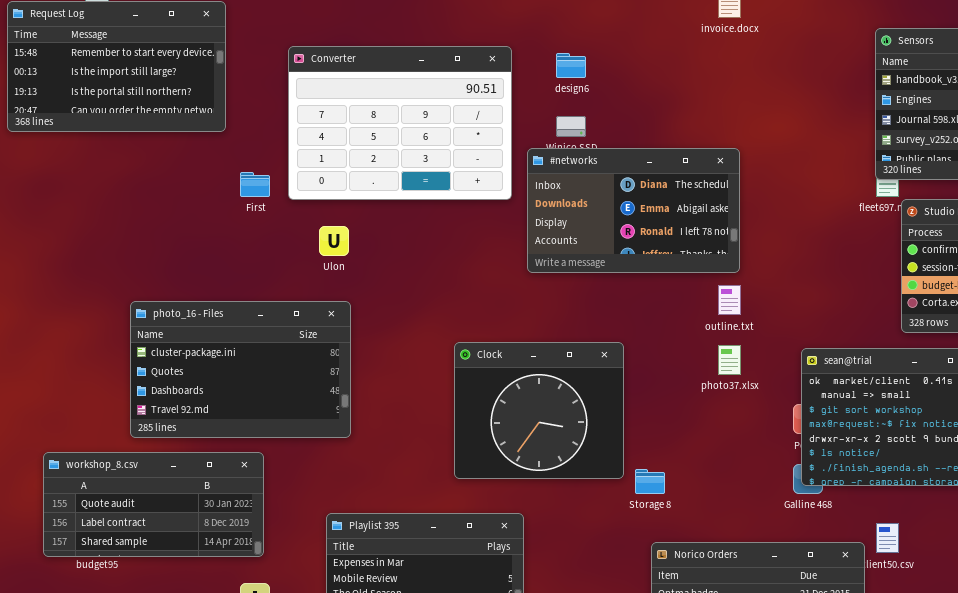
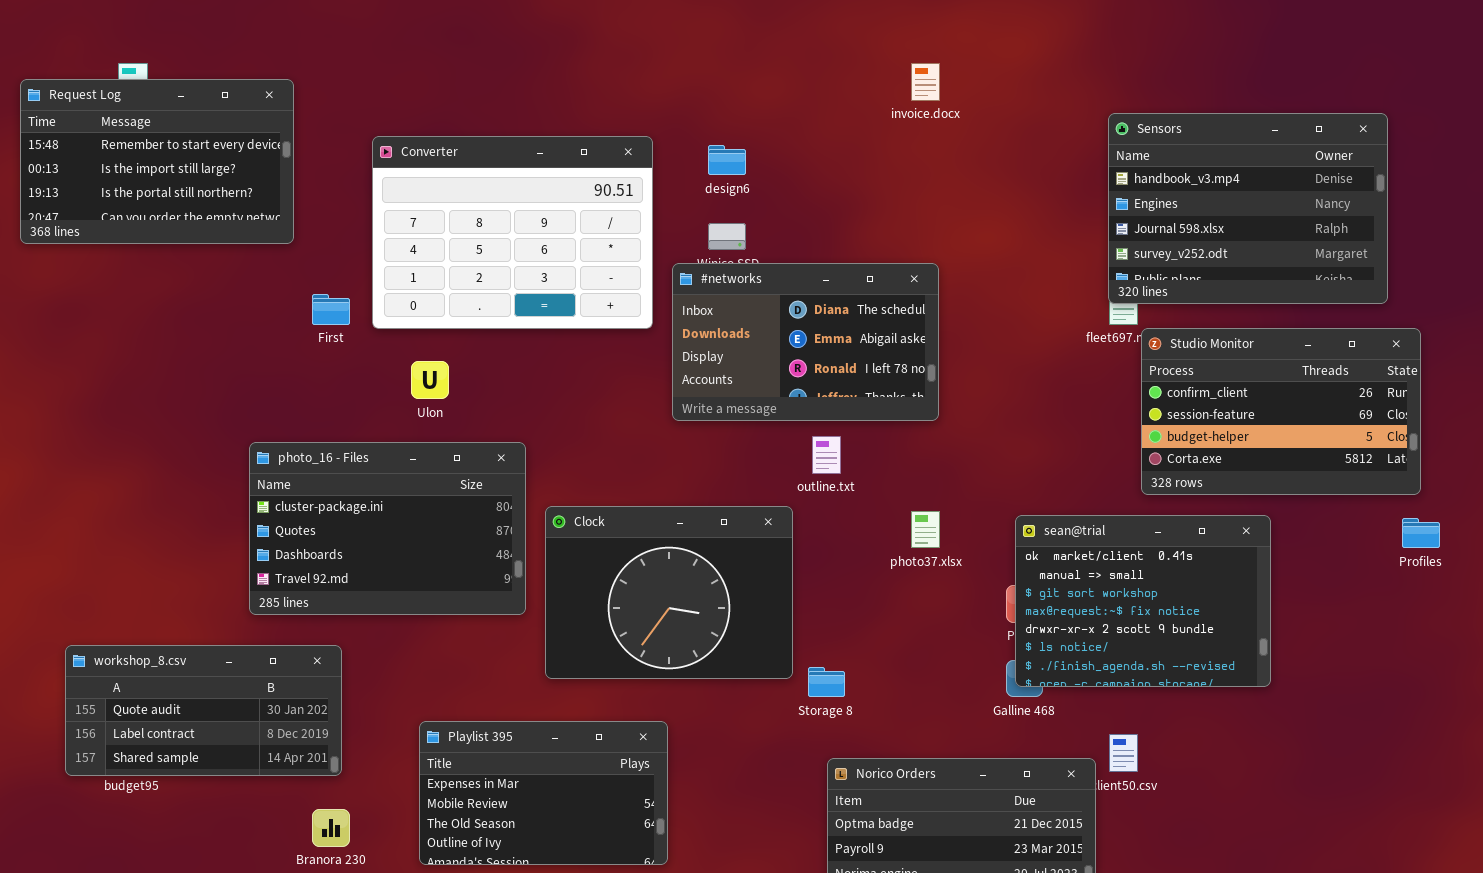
outline.txt: [718,285,741,315] -> [812,436,841,474], moved
photo_16 - Files: [130,301,351,438] -> [249,442,526,615], moved
Clock: [454,342,624,479] -> [545,506,793,679], resized

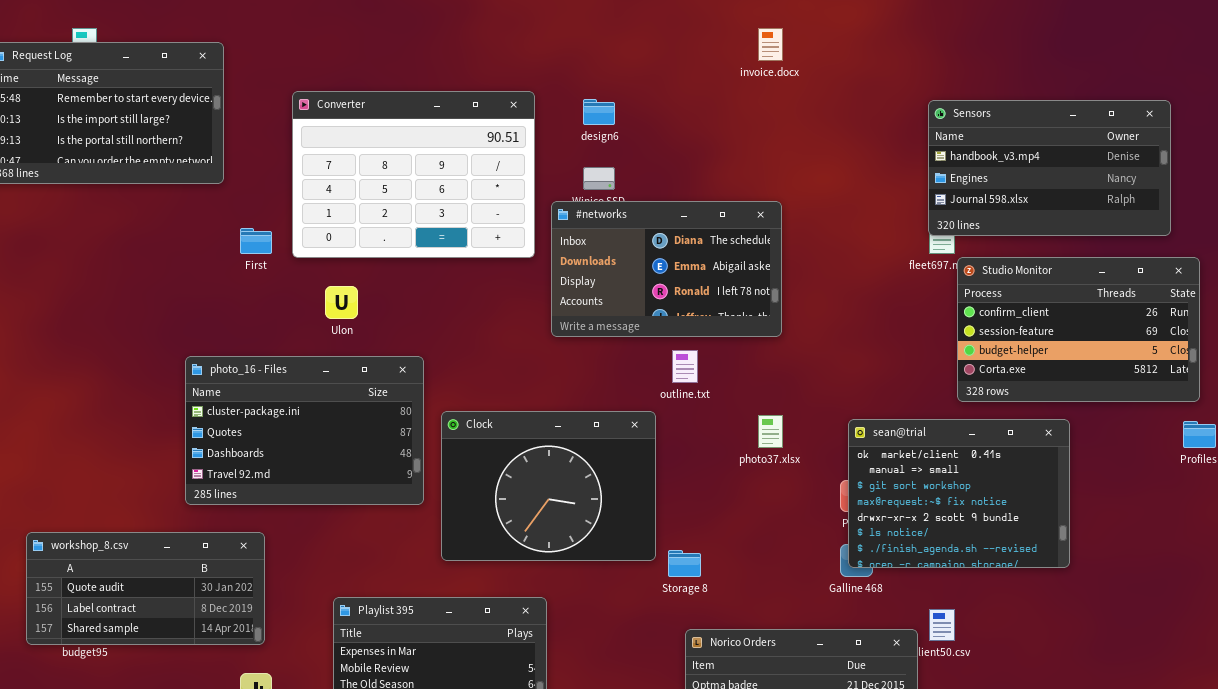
Sensors: [1108,113,1388,304] -> [928,100,1171,236], resized

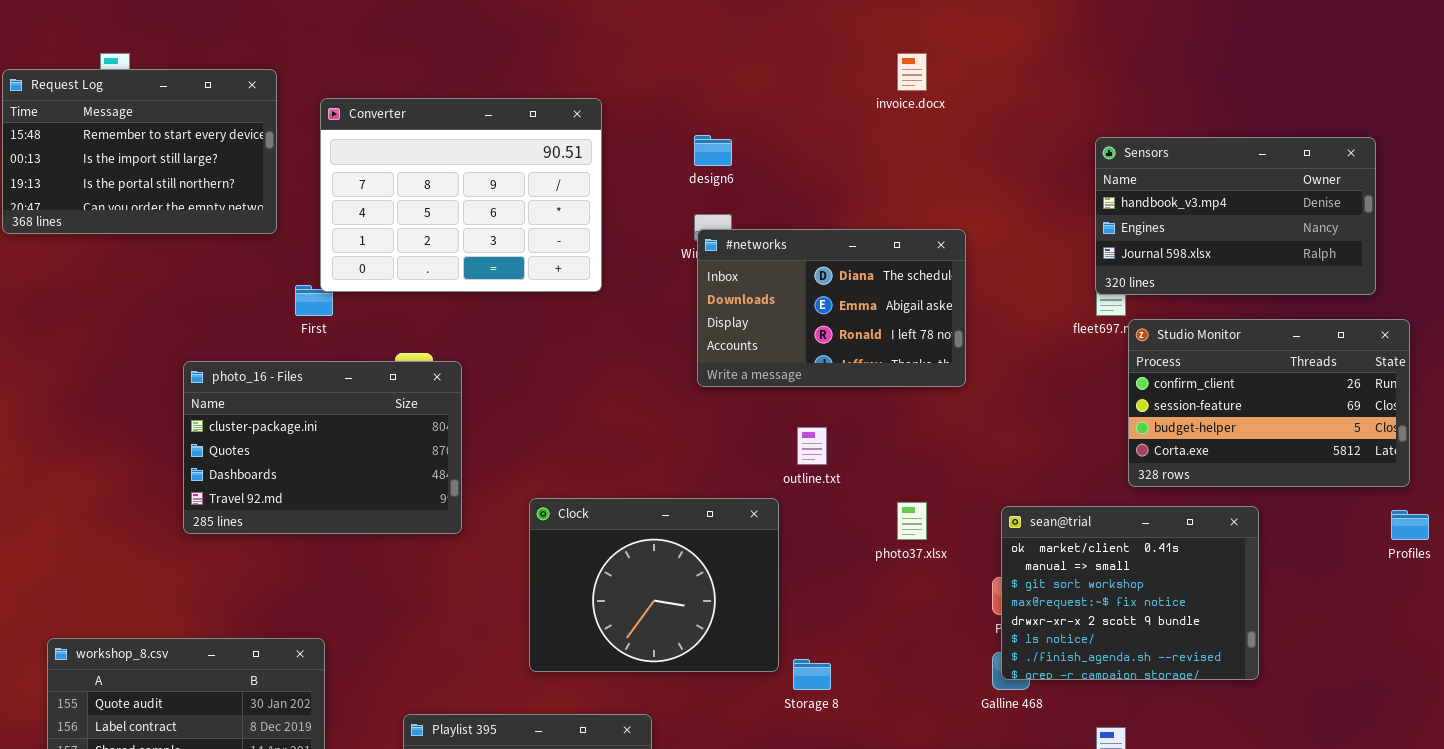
Converter: [292,91,535,258] -> [320,98,602,292], moved
#networks: [551,201,782,337] -> [697,229,966,387], moved
photo_16 - Files: [185,356,424,505] -> [183,361,462,534], moved

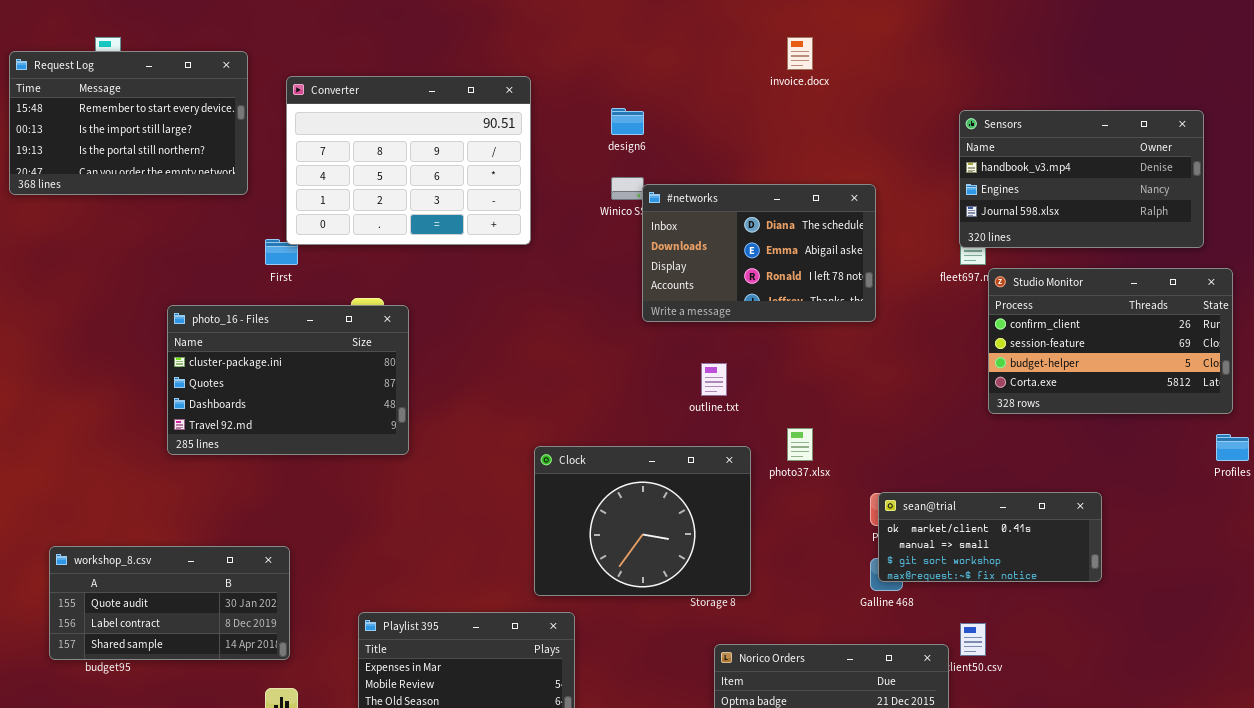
#networks: [697,229,966,387] -> [642,184,876,322], moved
Clock: [529,498,779,672] -> [534,446,751,596], moved
sean@trial: [1001,506,1259,680] -> [878,492,1102,582], resized

